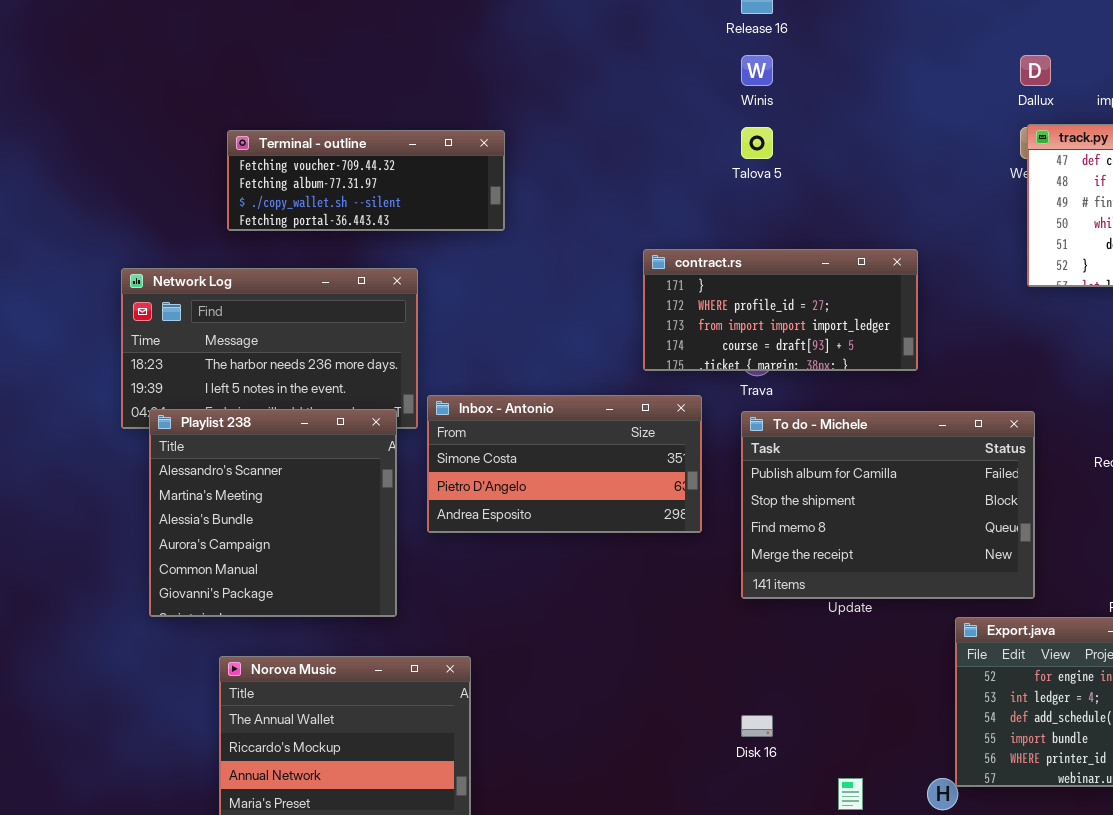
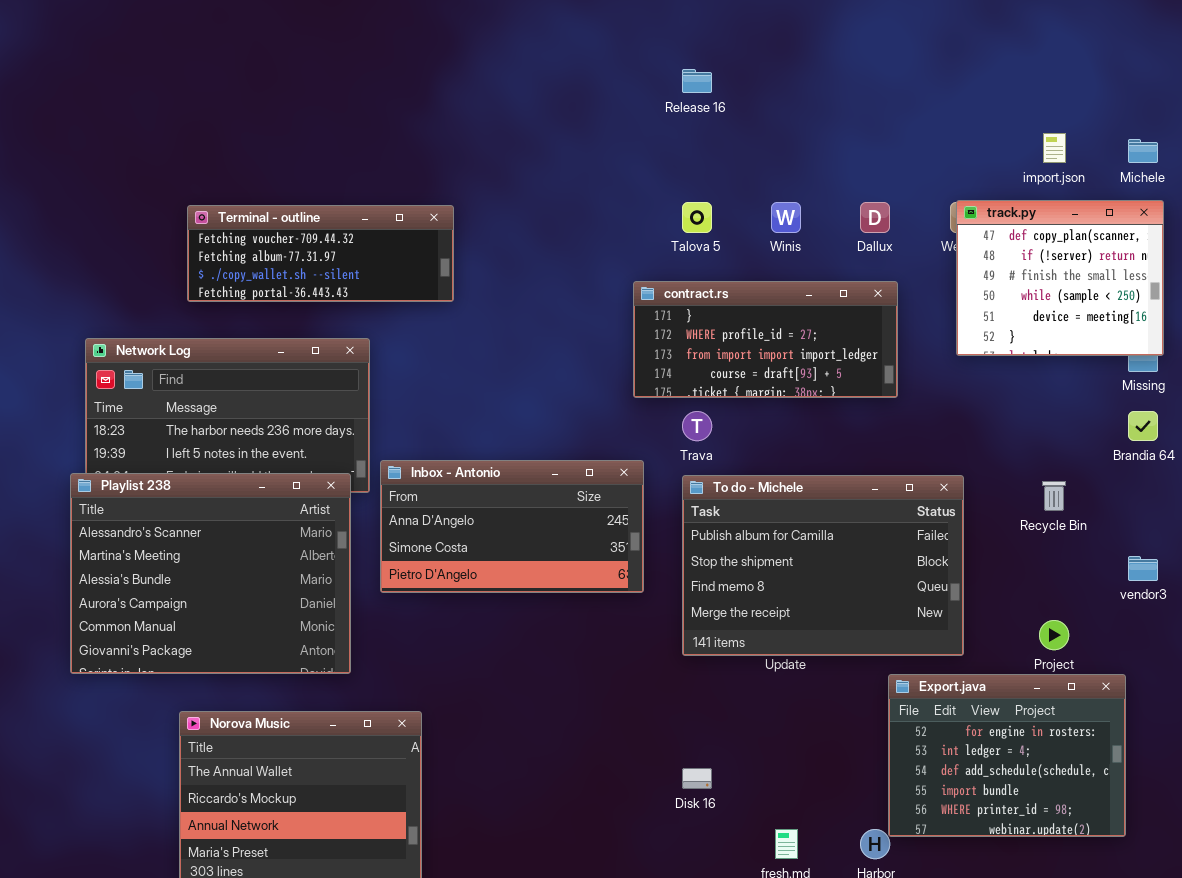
Winis: [741,55,773,86] -> [771,202,801,233], moved
Dallux: [1020,55,1051,86] -> [860,202,890,233], moved
contract.rs: [643,249,918,371] -> [633,281,898,398], moved
Inbox - Antonio: [427,395,702,533] -> [380,460,644,593], scrolled up 1 row
Playlist 238: [149,409,397,617] -> [70,473,351,674], resized

